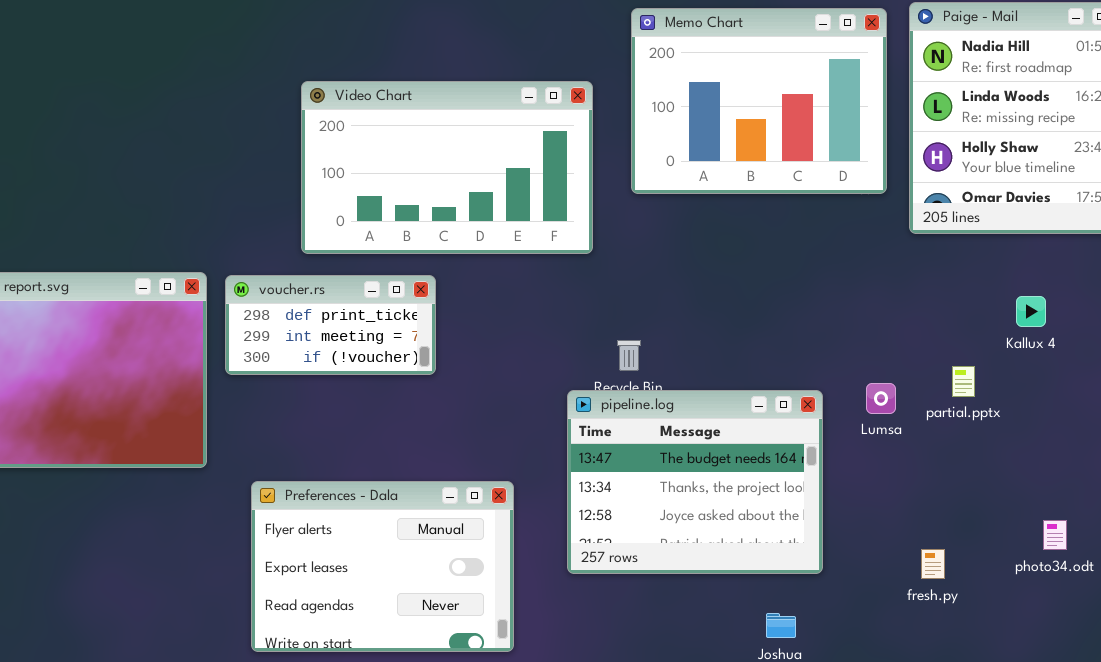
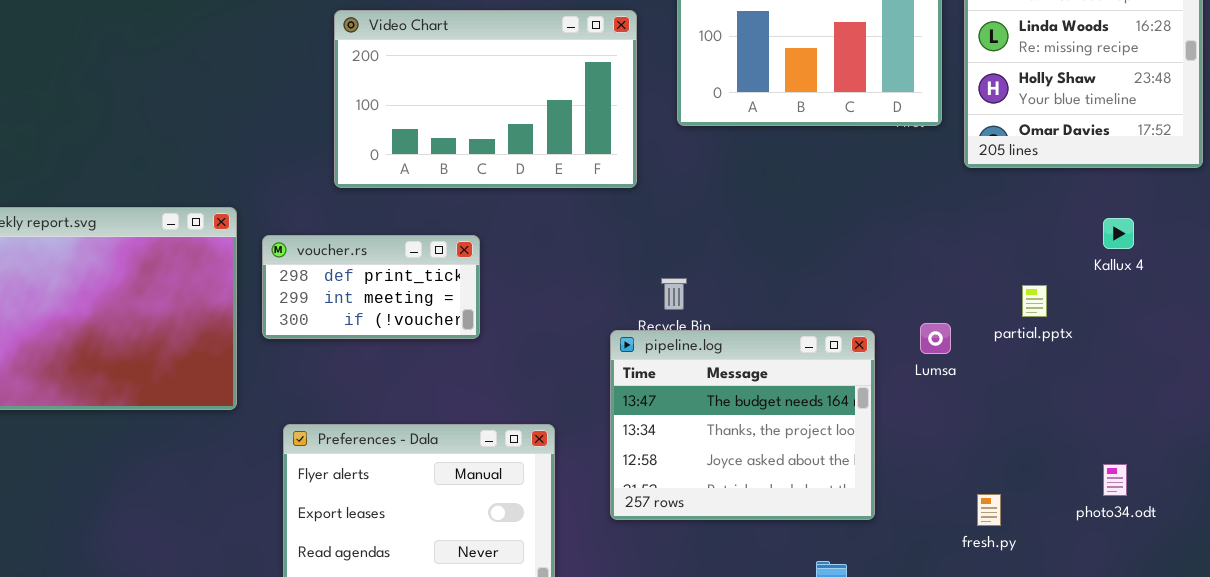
voucher.rs: [225,275,436,375] -> [262,235,480,339], moved
Kallux 4: [1016,296,1046,327] -> [1103,218,1134,249], moved
partial.pptx: [952,366,975,397] -> [1022,285,1047,317], moved

